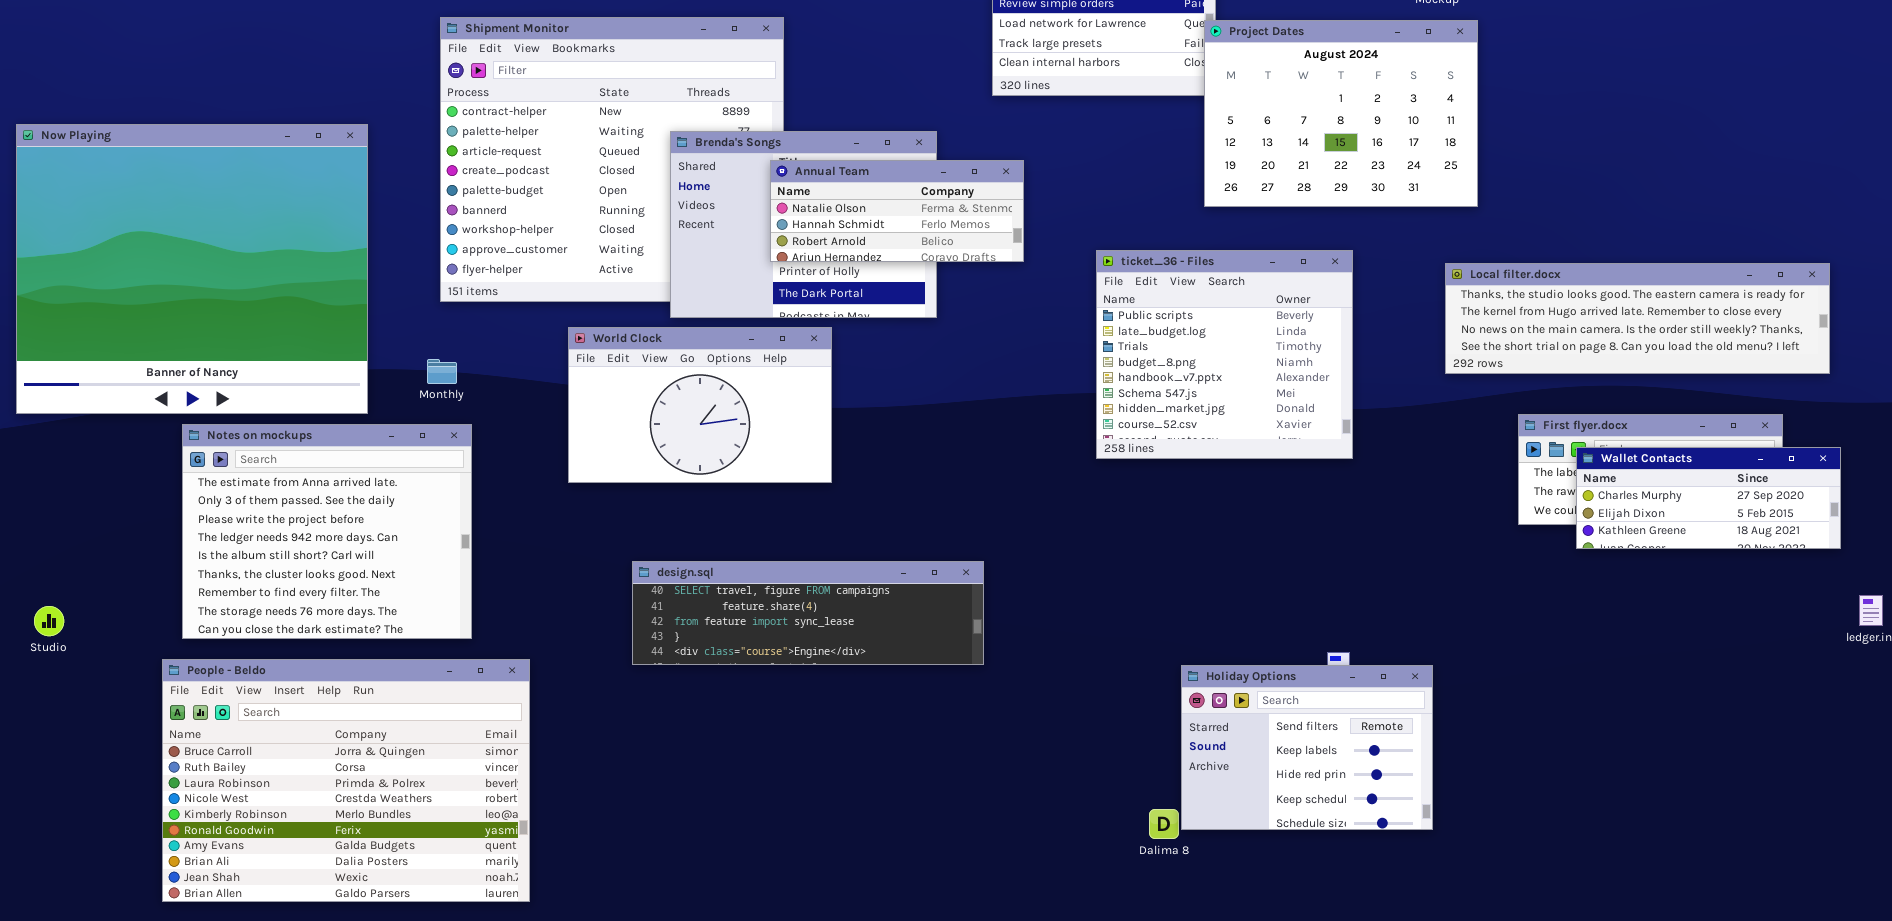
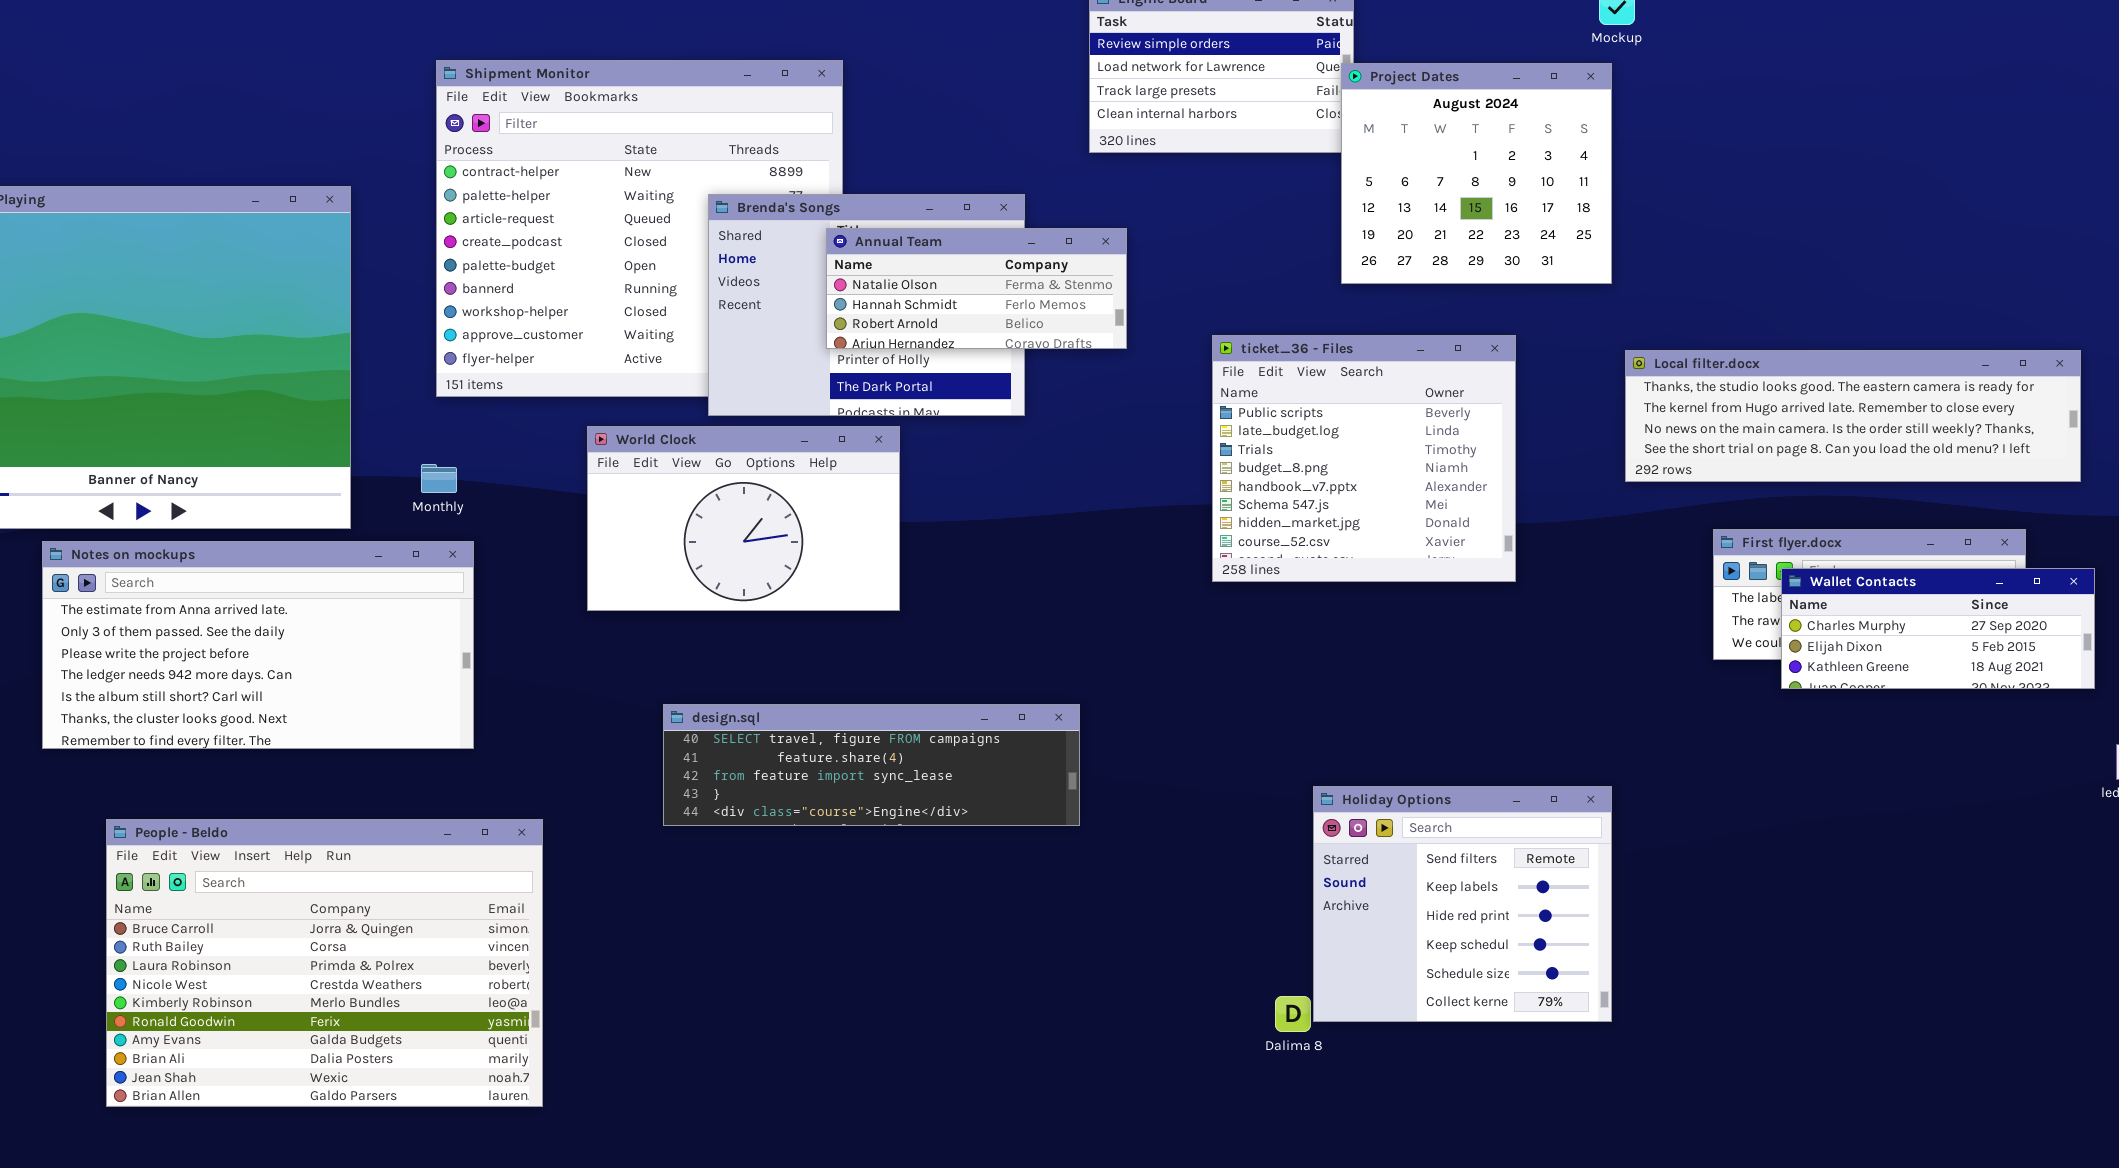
Project Dates: [1204,20,1478,207] -> [1341,63,1612,284], resized
Notes on mockups: [182,424,472,639] -> [42,541,474,749], resized
Holiday Options: [1181,665,1433,830] -> [1313,786,1612,1022], resized

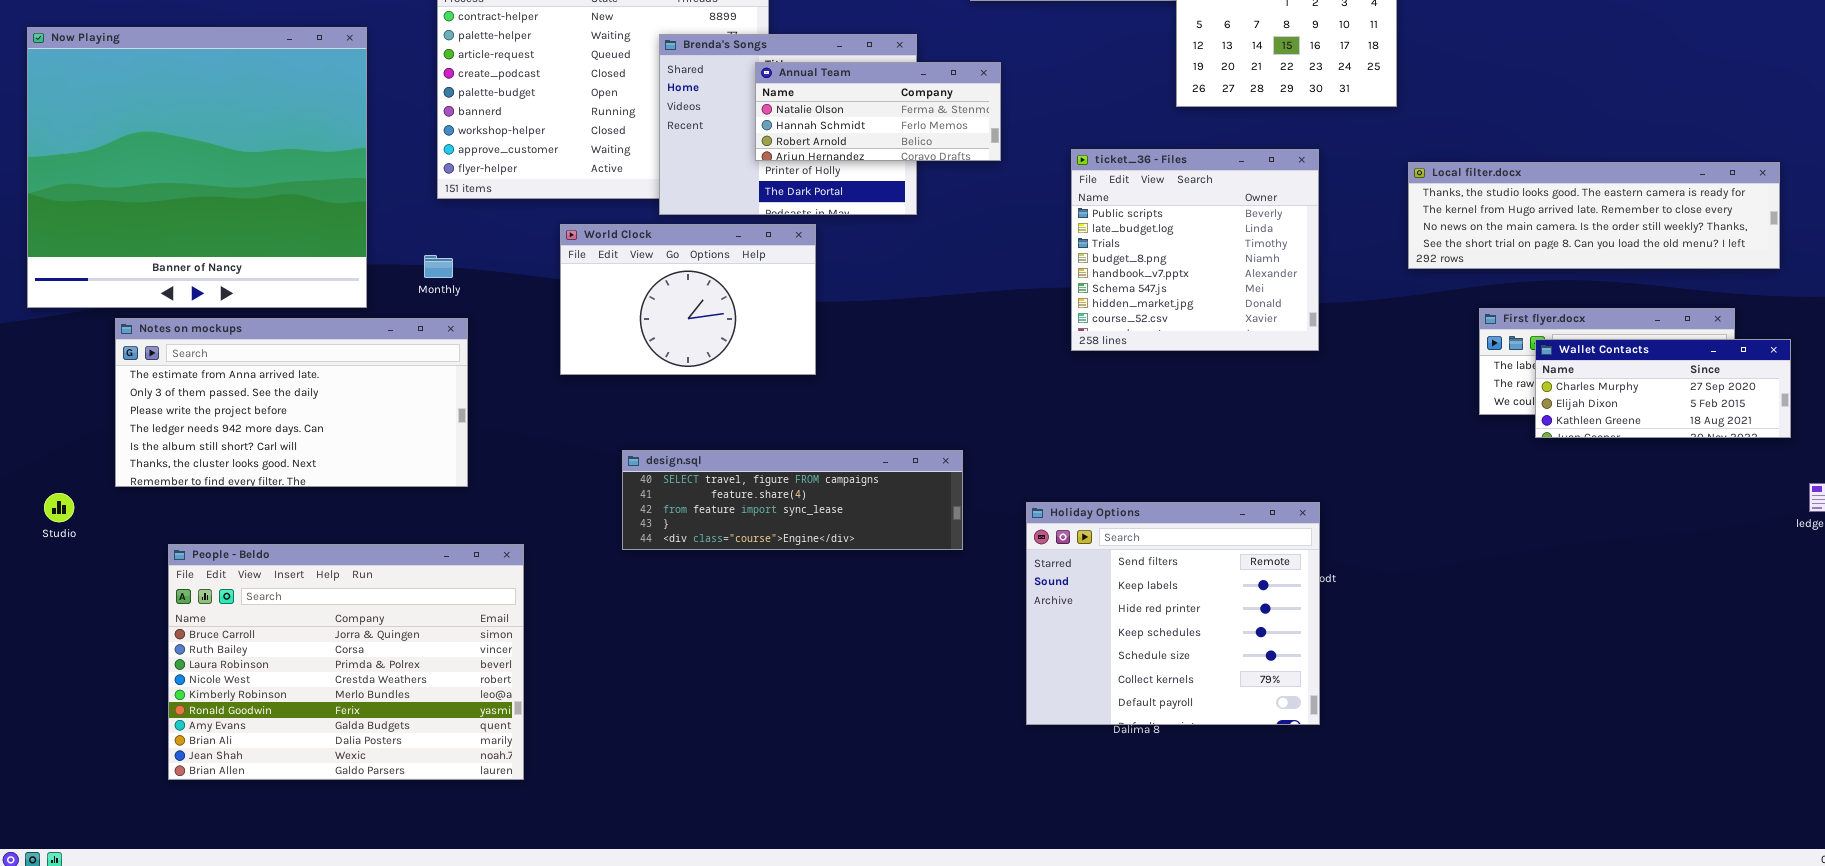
Holiday Options: [1313,786,1612,1022] -> [1026,502,1320,725], moved, resized

